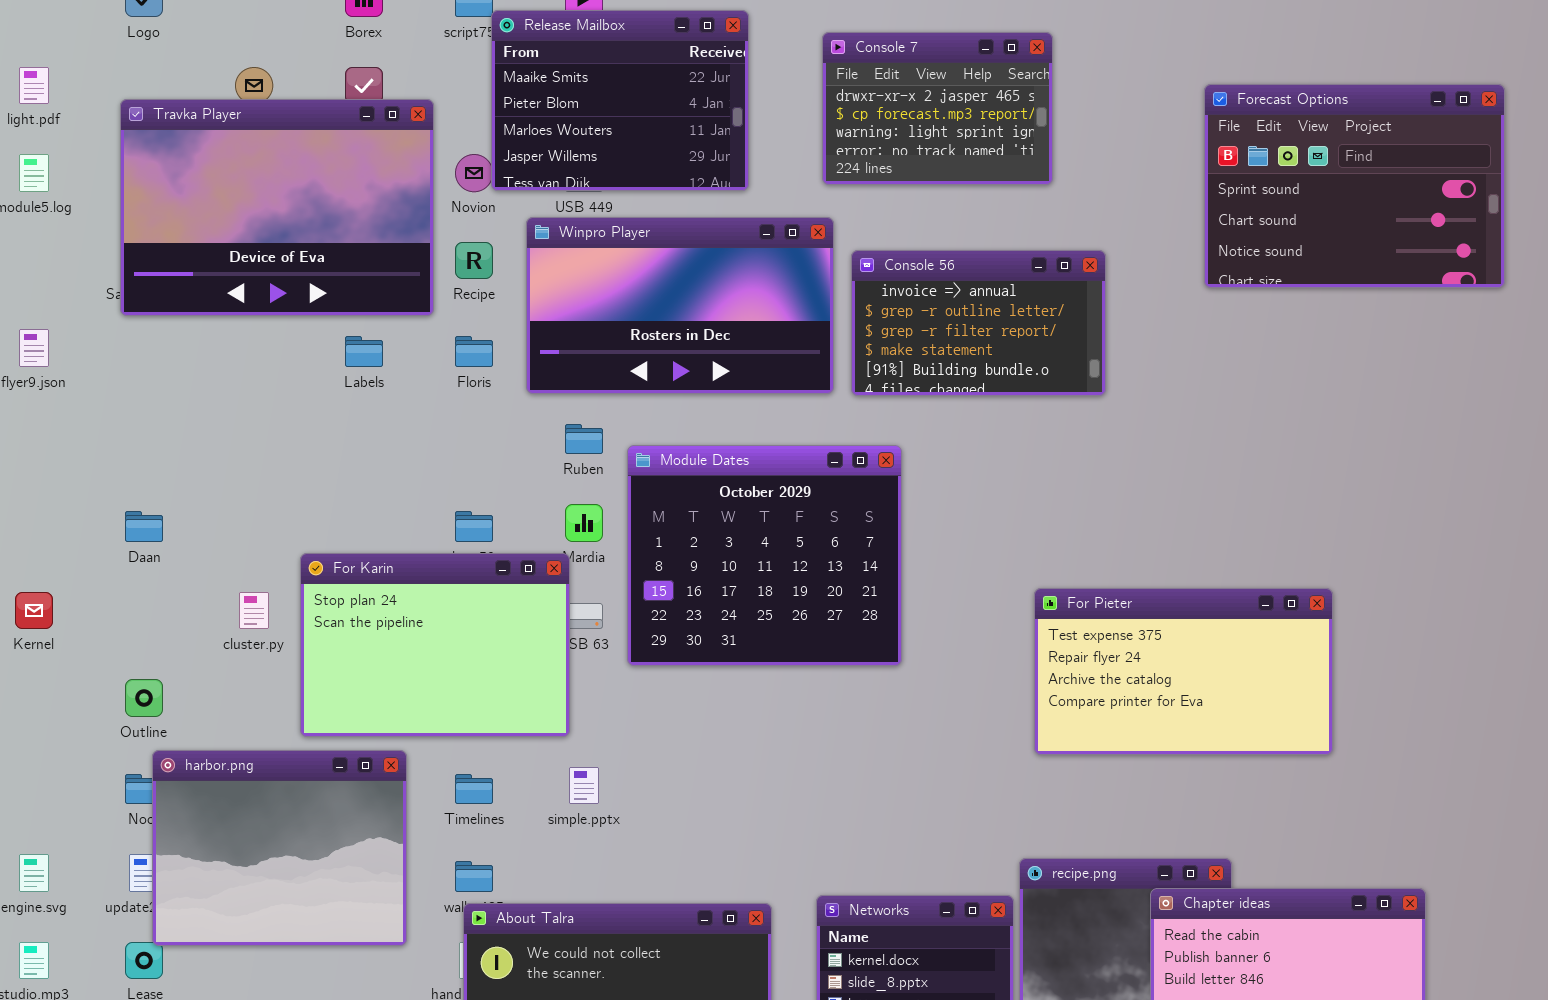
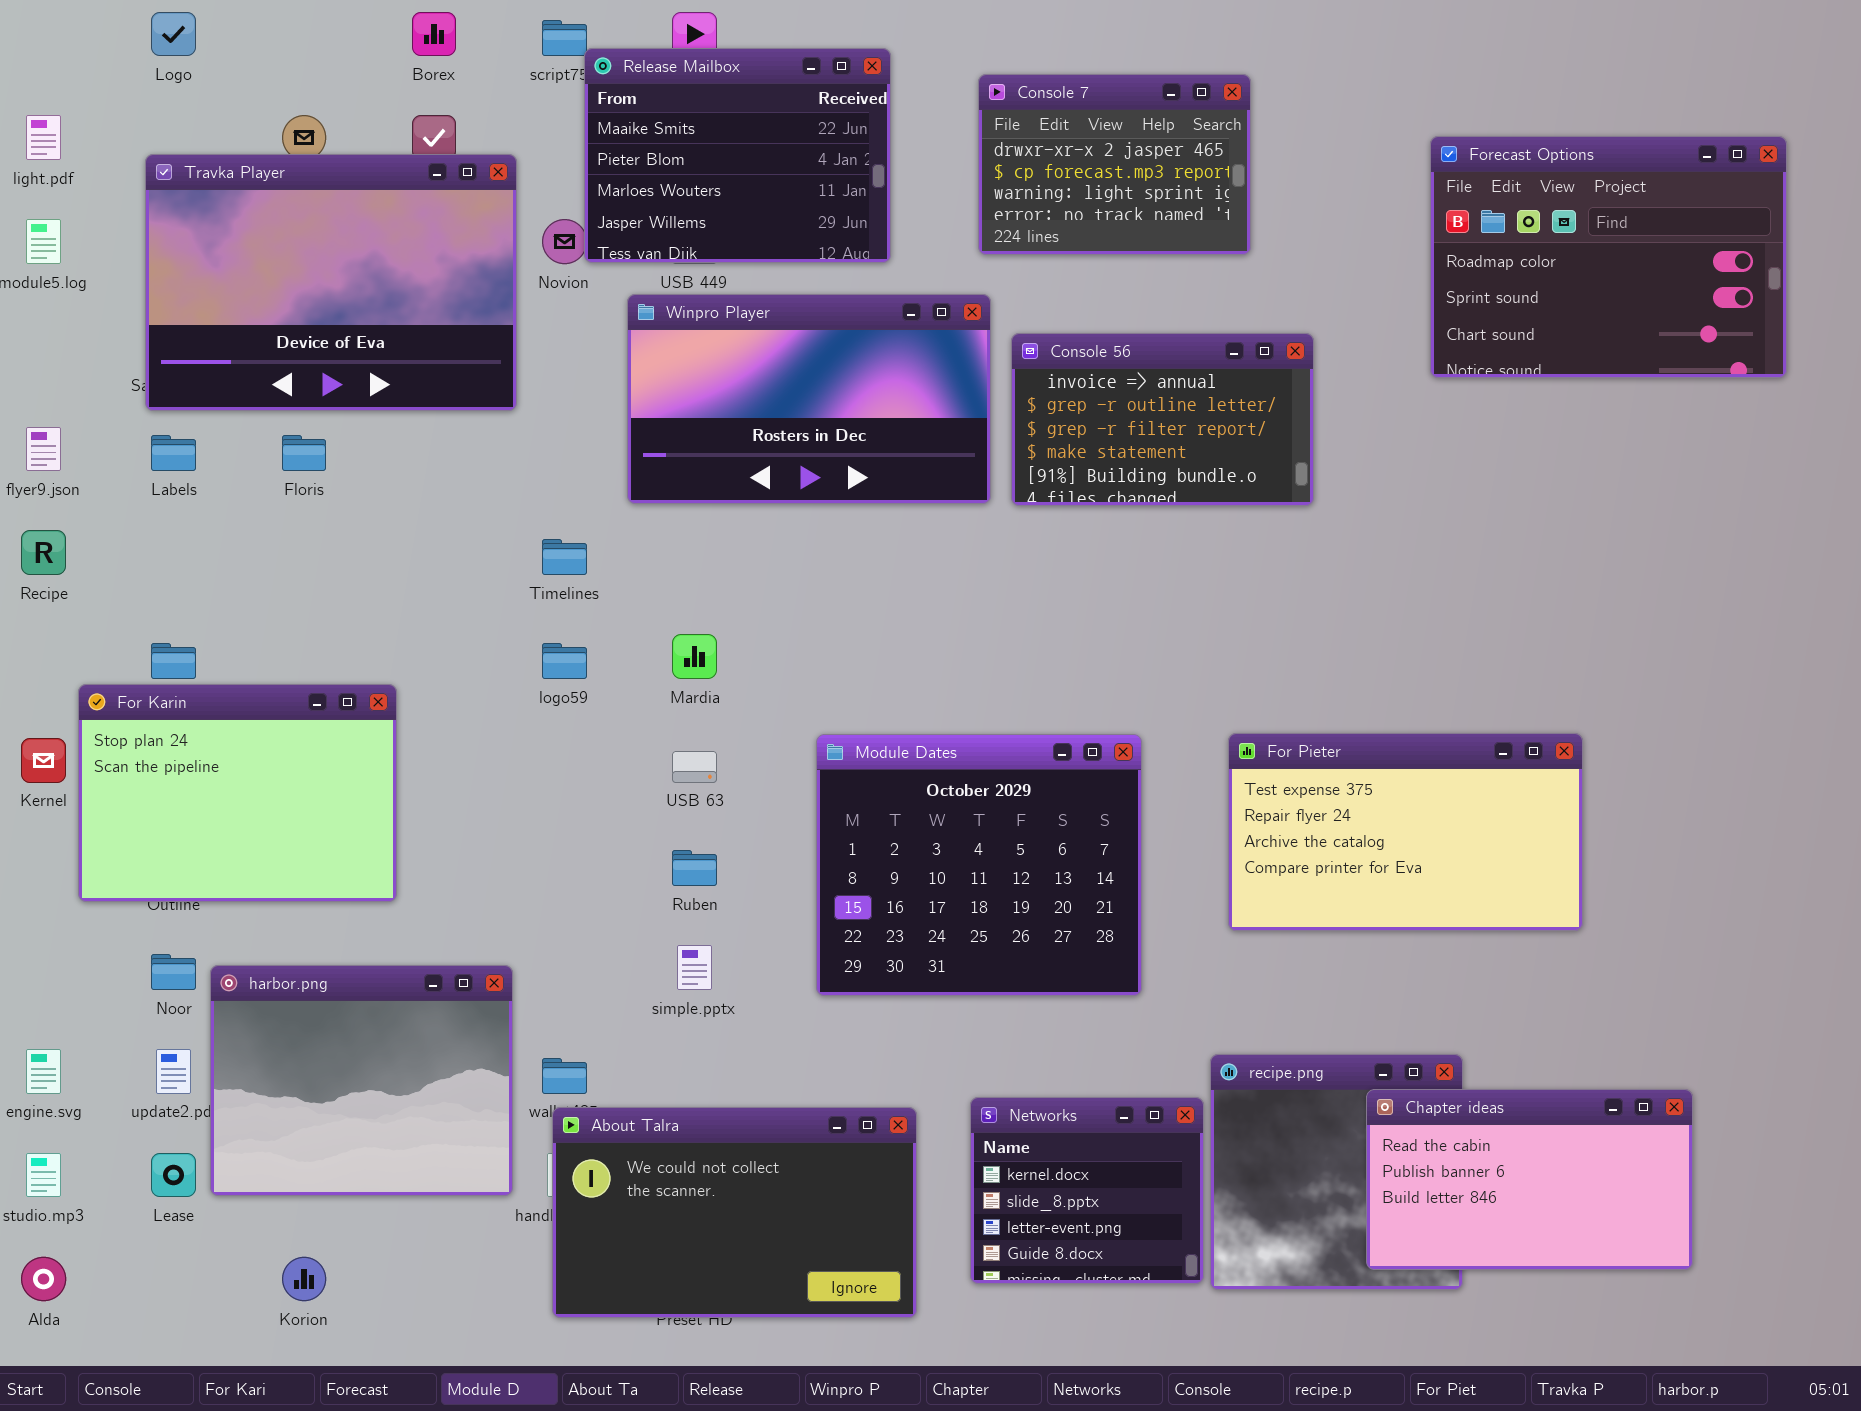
Forecast Options: [1204,84,1505,288] -> [1430,136,1787,378], scrolled up 1 row
Recipe: [455,242,493,279] -> [21,530,66,575], moved
Labels: [345,336,383,367] -> [151,435,196,471], moved
Floris: [455,336,493,367] -> [282,435,326,471], moved
Ruben: [565,424,603,454] -> [672,850,717,886], moved
Module Dates: [627,445,902,666] -> [816,734,1142,996], moved
For Karin: [300,553,570,737] -> [78,684,397,902], moved
harbor.png: [152,750,407,946] -> [210,965,513,1196], moved
Timelines: [455,774,493,804] -> [542,539,587,575], moved

